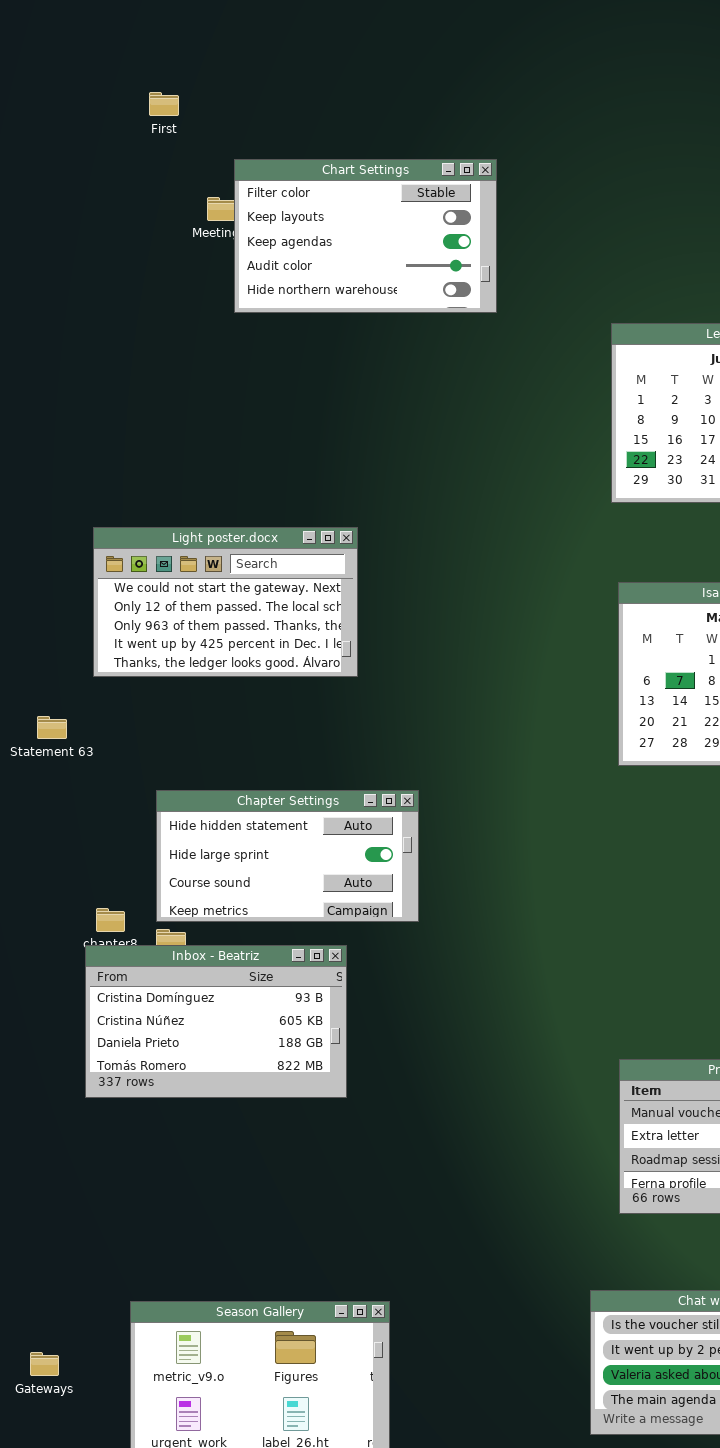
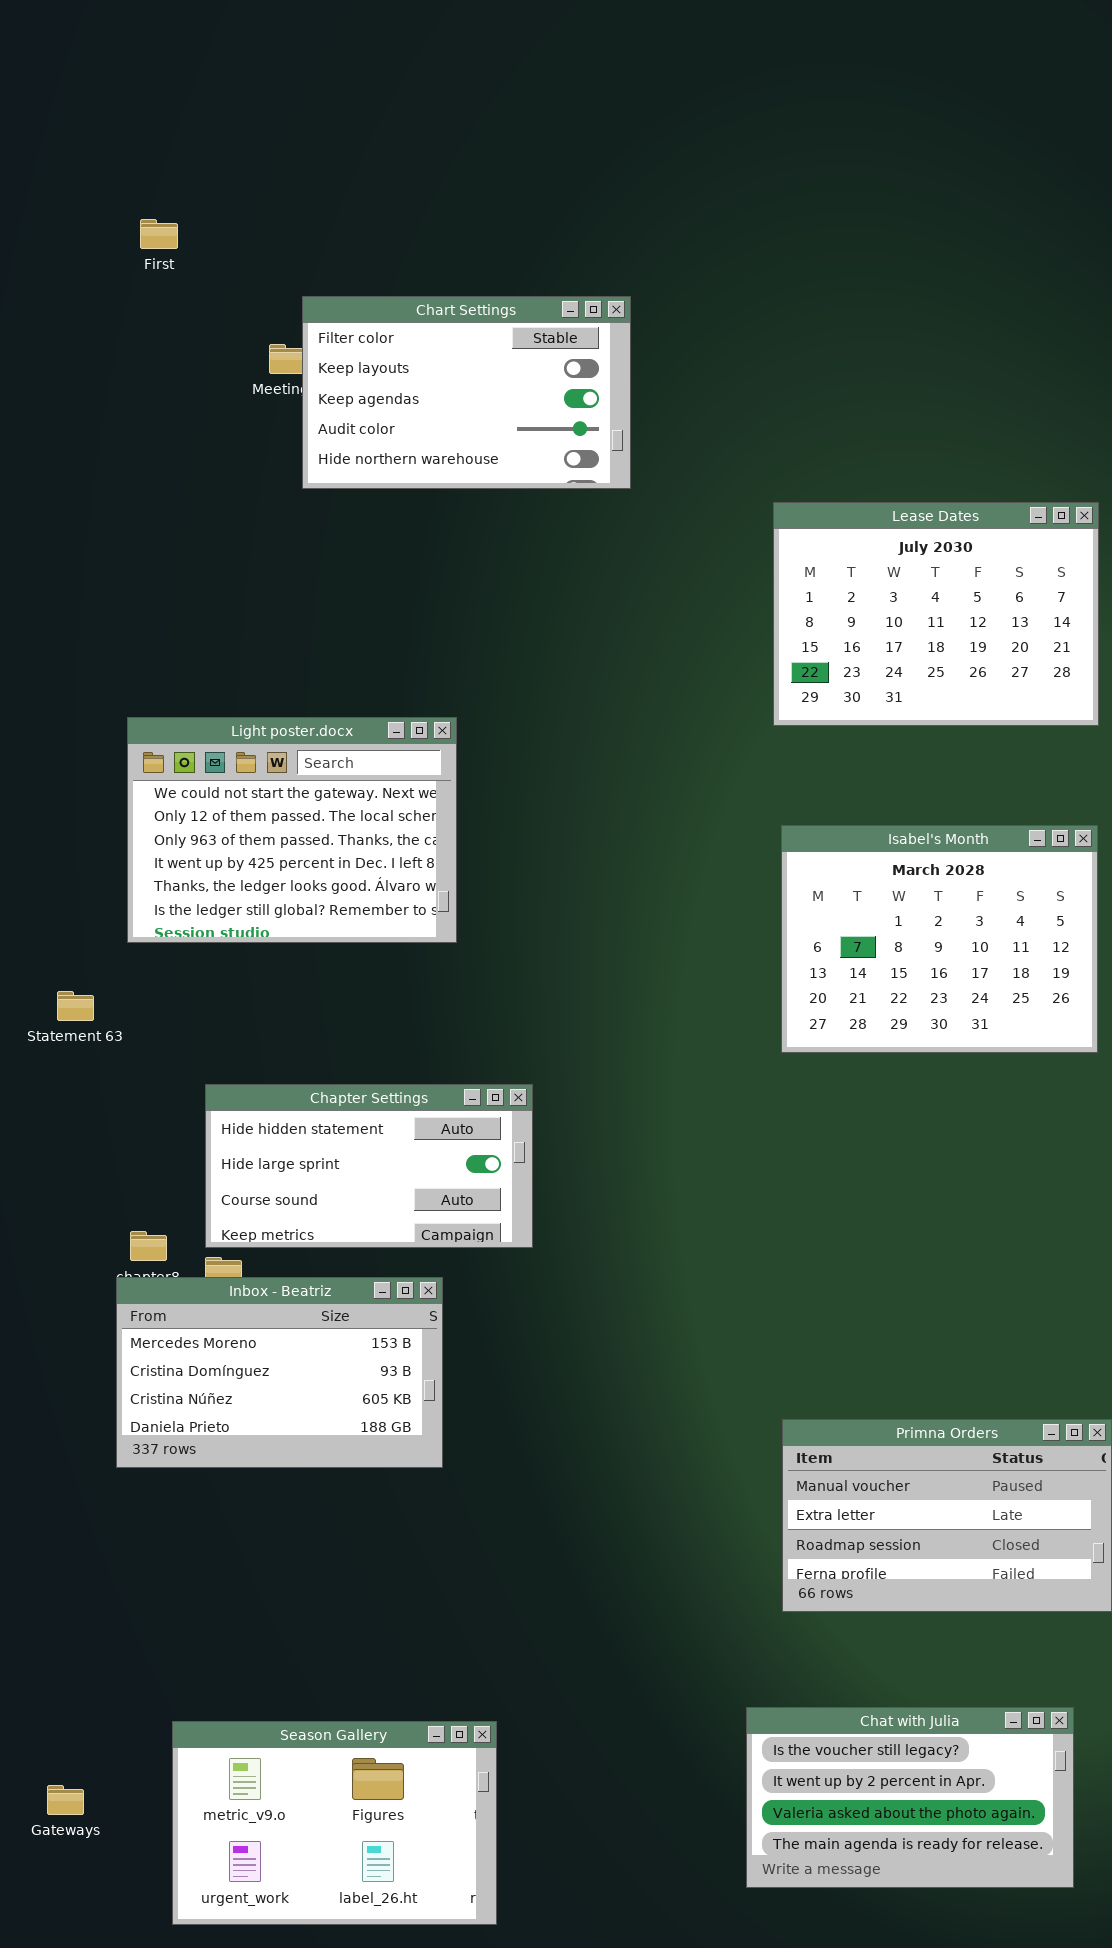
First: [149,92,179,116] -> [140,219,178,249], moved
Light poster.docx: [93,527,358,677] -> [127,717,457,943], resized
Inbox - Beatriz: [85,945,347,1098] -> [116,1277,443,1468], scrolled up 1 row

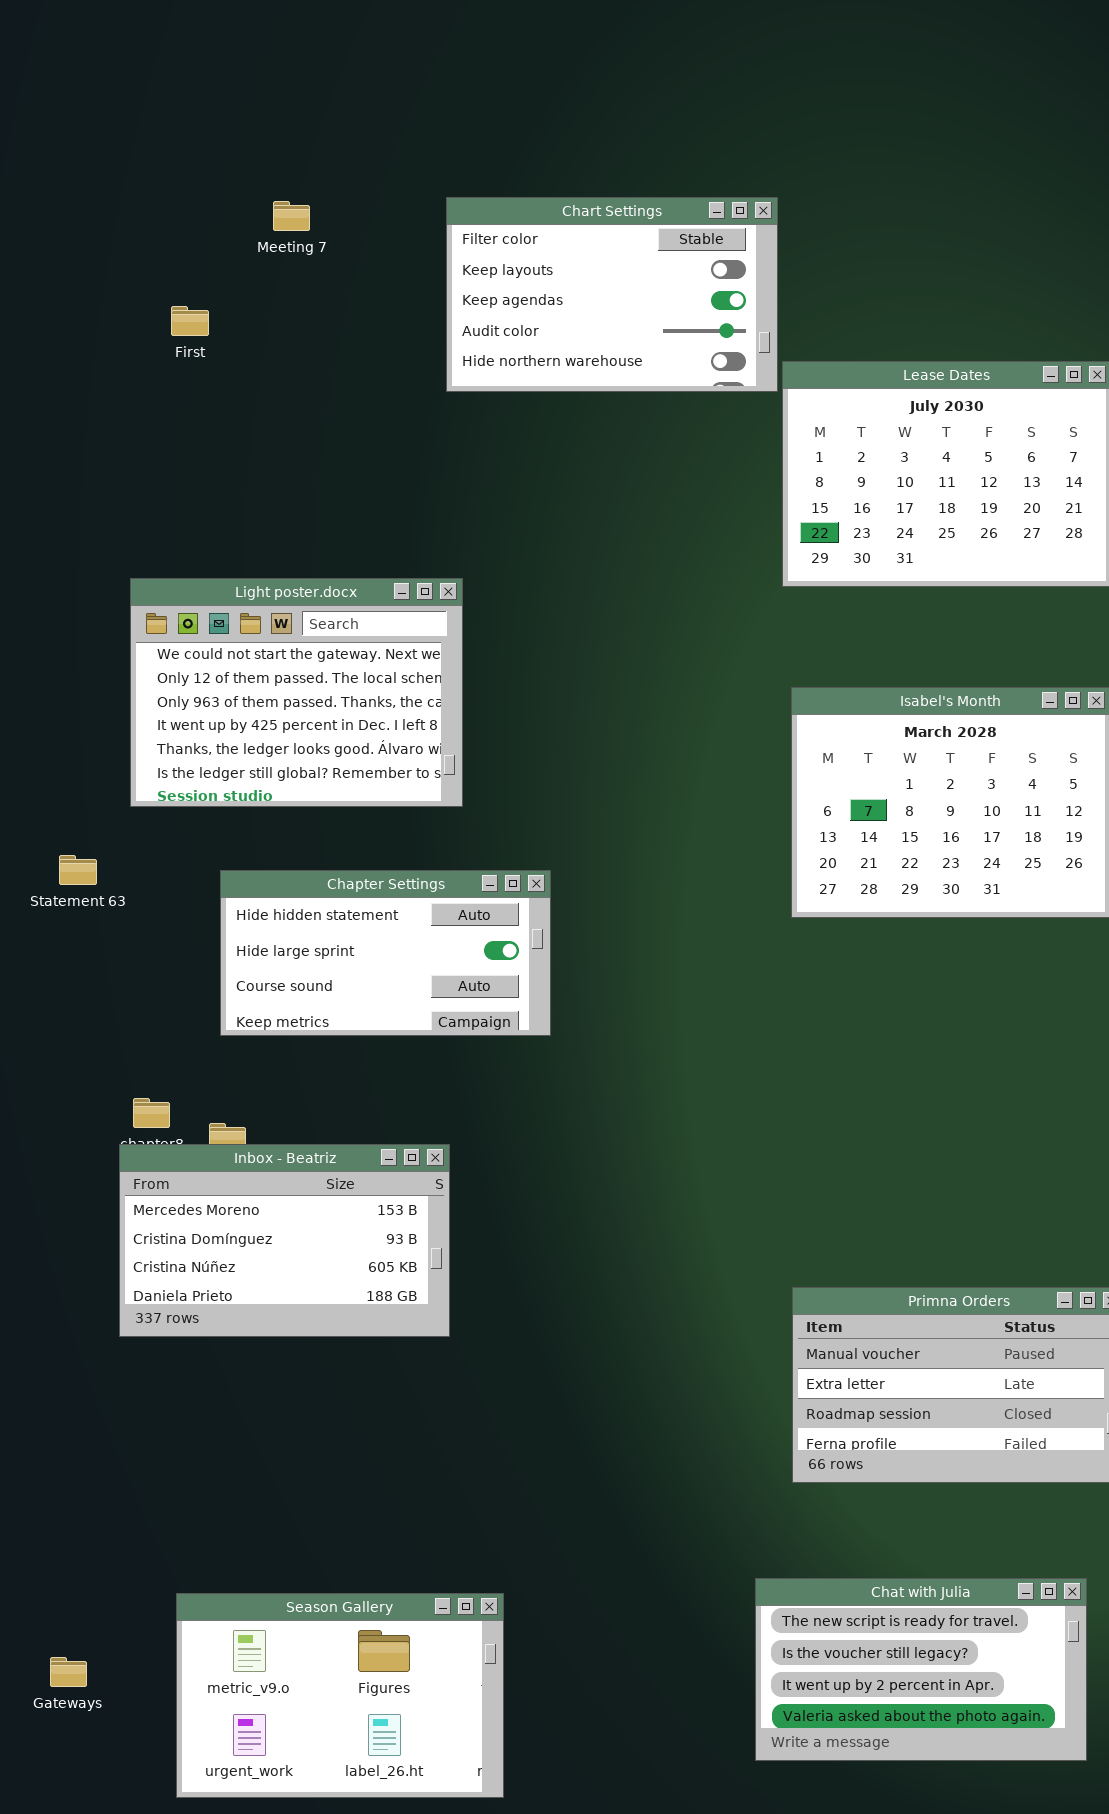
First: [140,219,178,249] -> [171,306,209,336], moved
Chart Settings: [302,296,631,489] -> [446,197,778,392], moved
Chapter Settings: [205,1084,533,1248] -> [220,870,551,1036], moved
Chat with Julia: [746,1707,1074,1888] -> [755,1578,1087,1761], scrolled up 1 row

